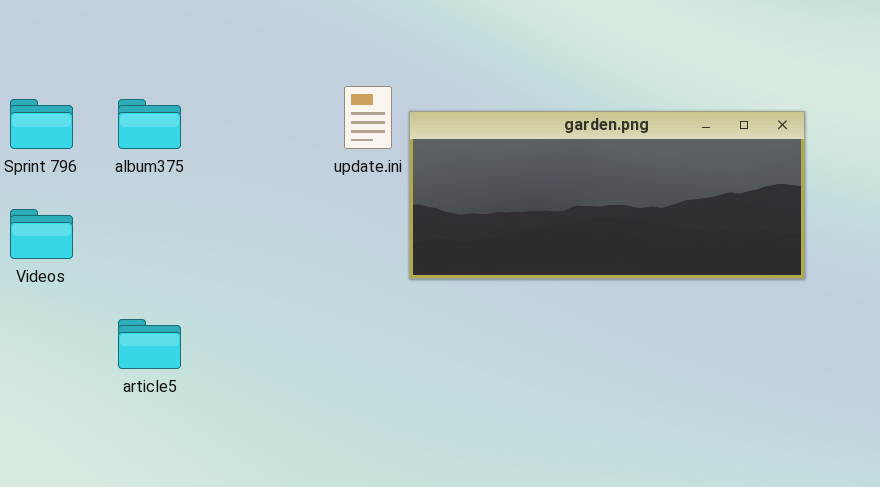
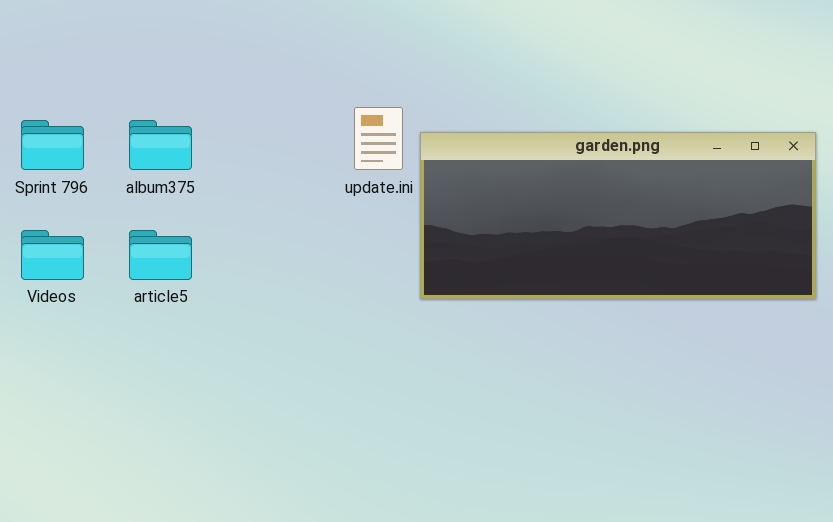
article5: [118,319,181,369] -> [129,230,192,280], moved

